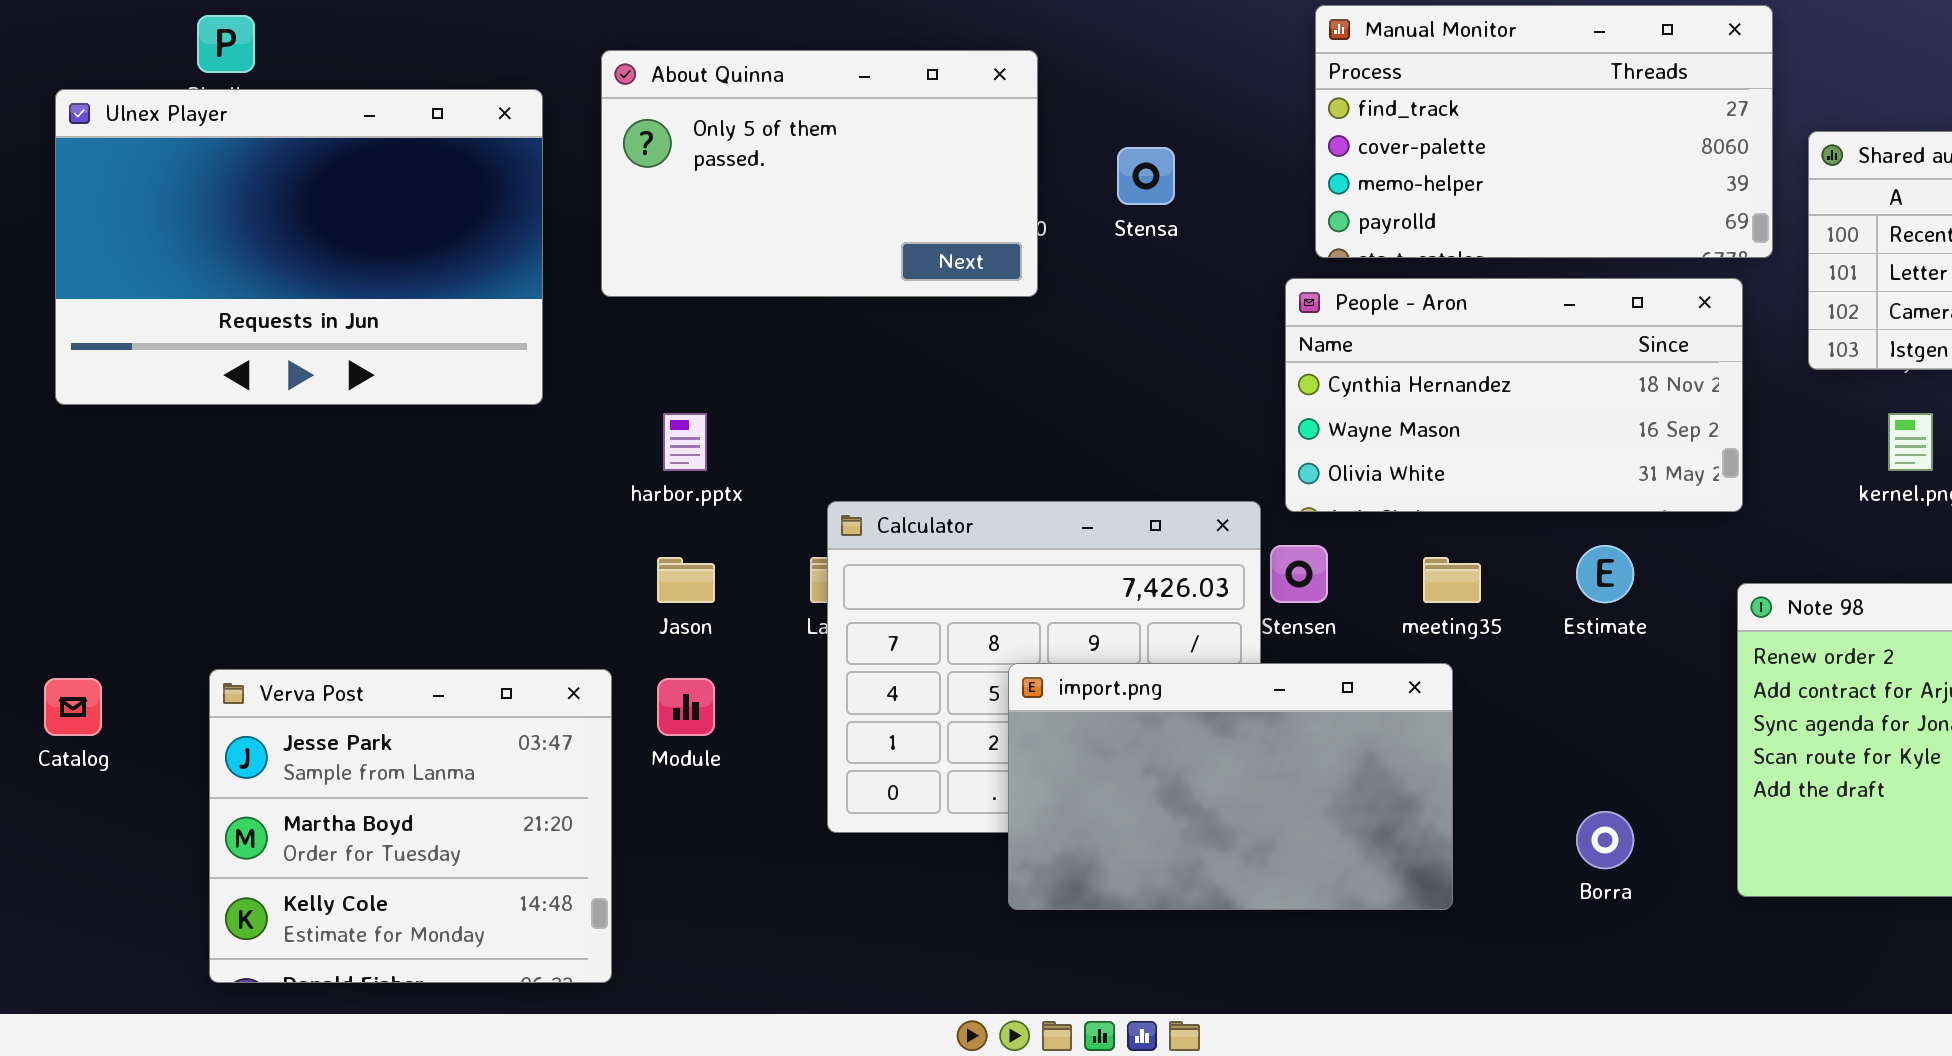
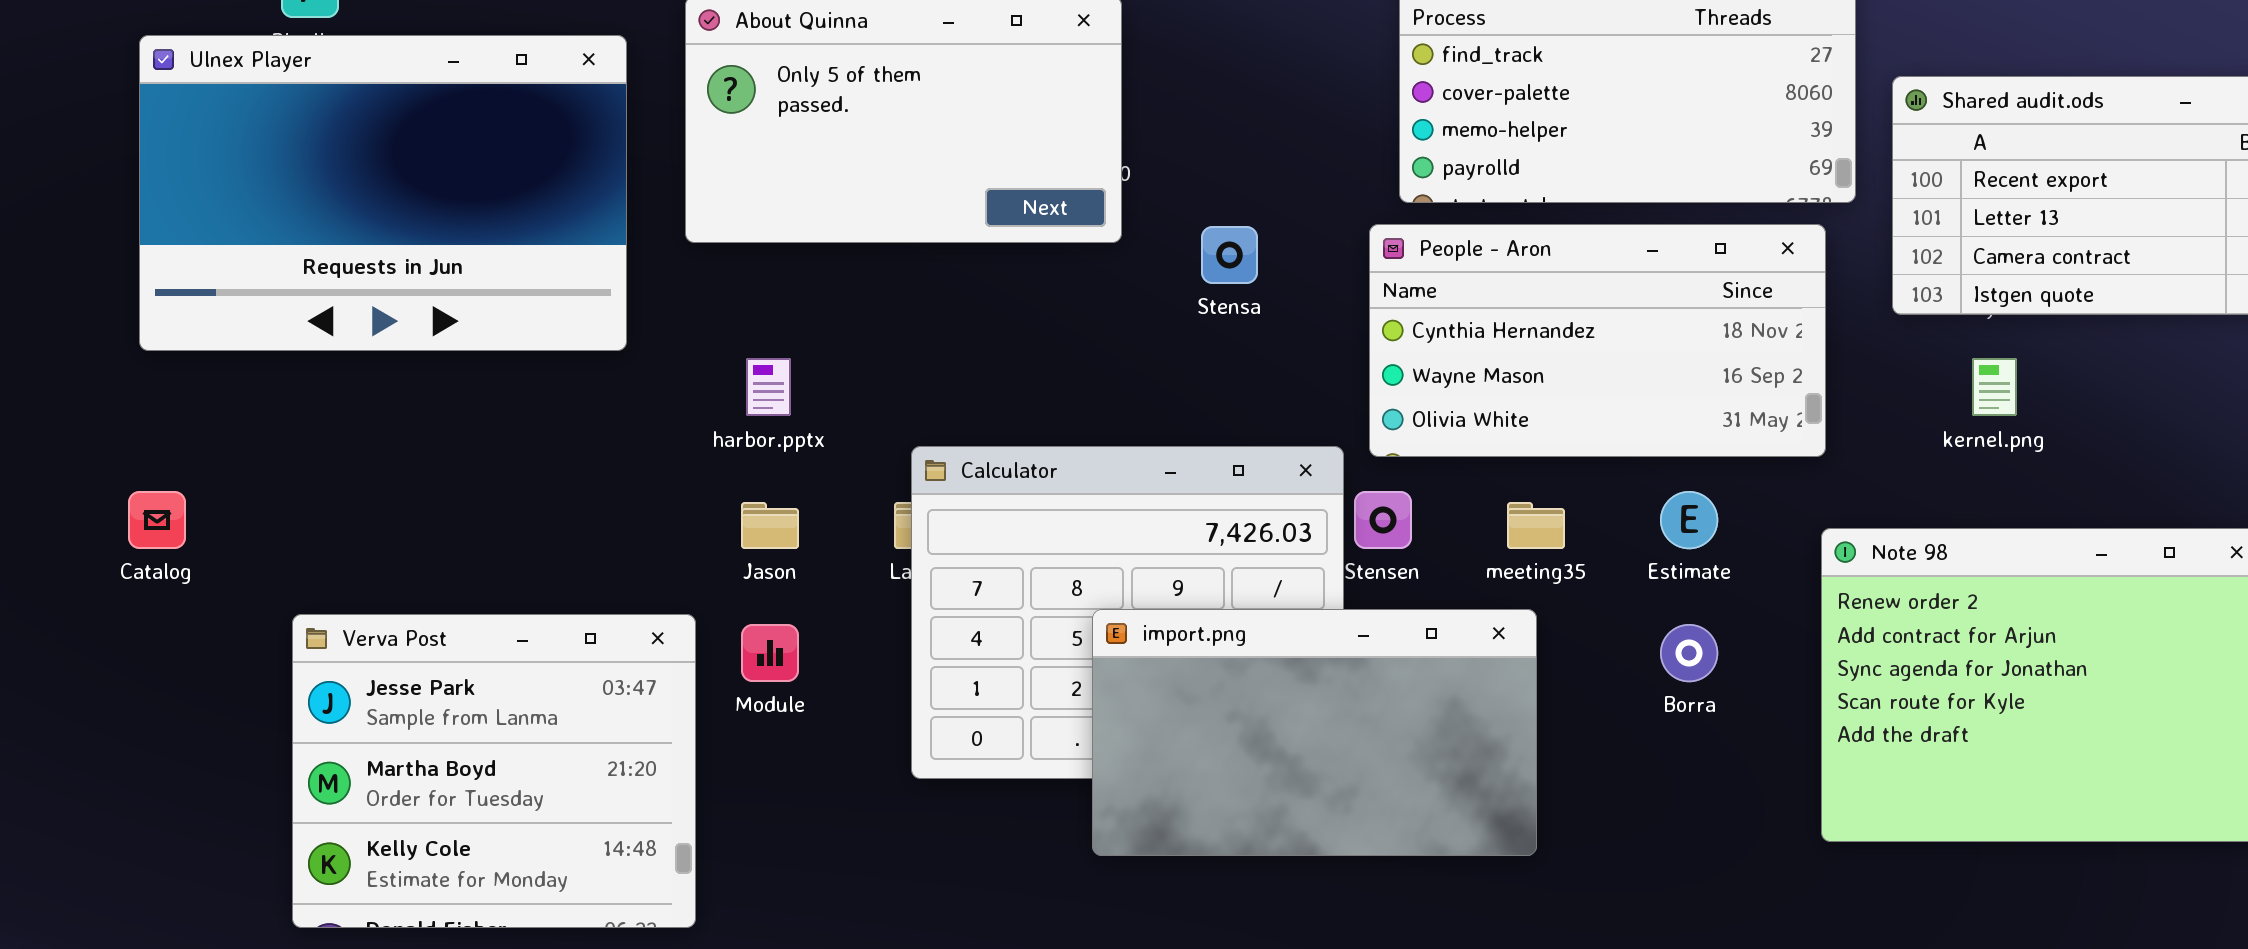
Stensa: [1117,147,1175,205] -> [1201,226,1258,284], moved
Catalog: [44,678,102,736] -> [128,491,186,549], moved
Borra: [1576,811,1634,869] -> [1660,624,1718,682], moved

